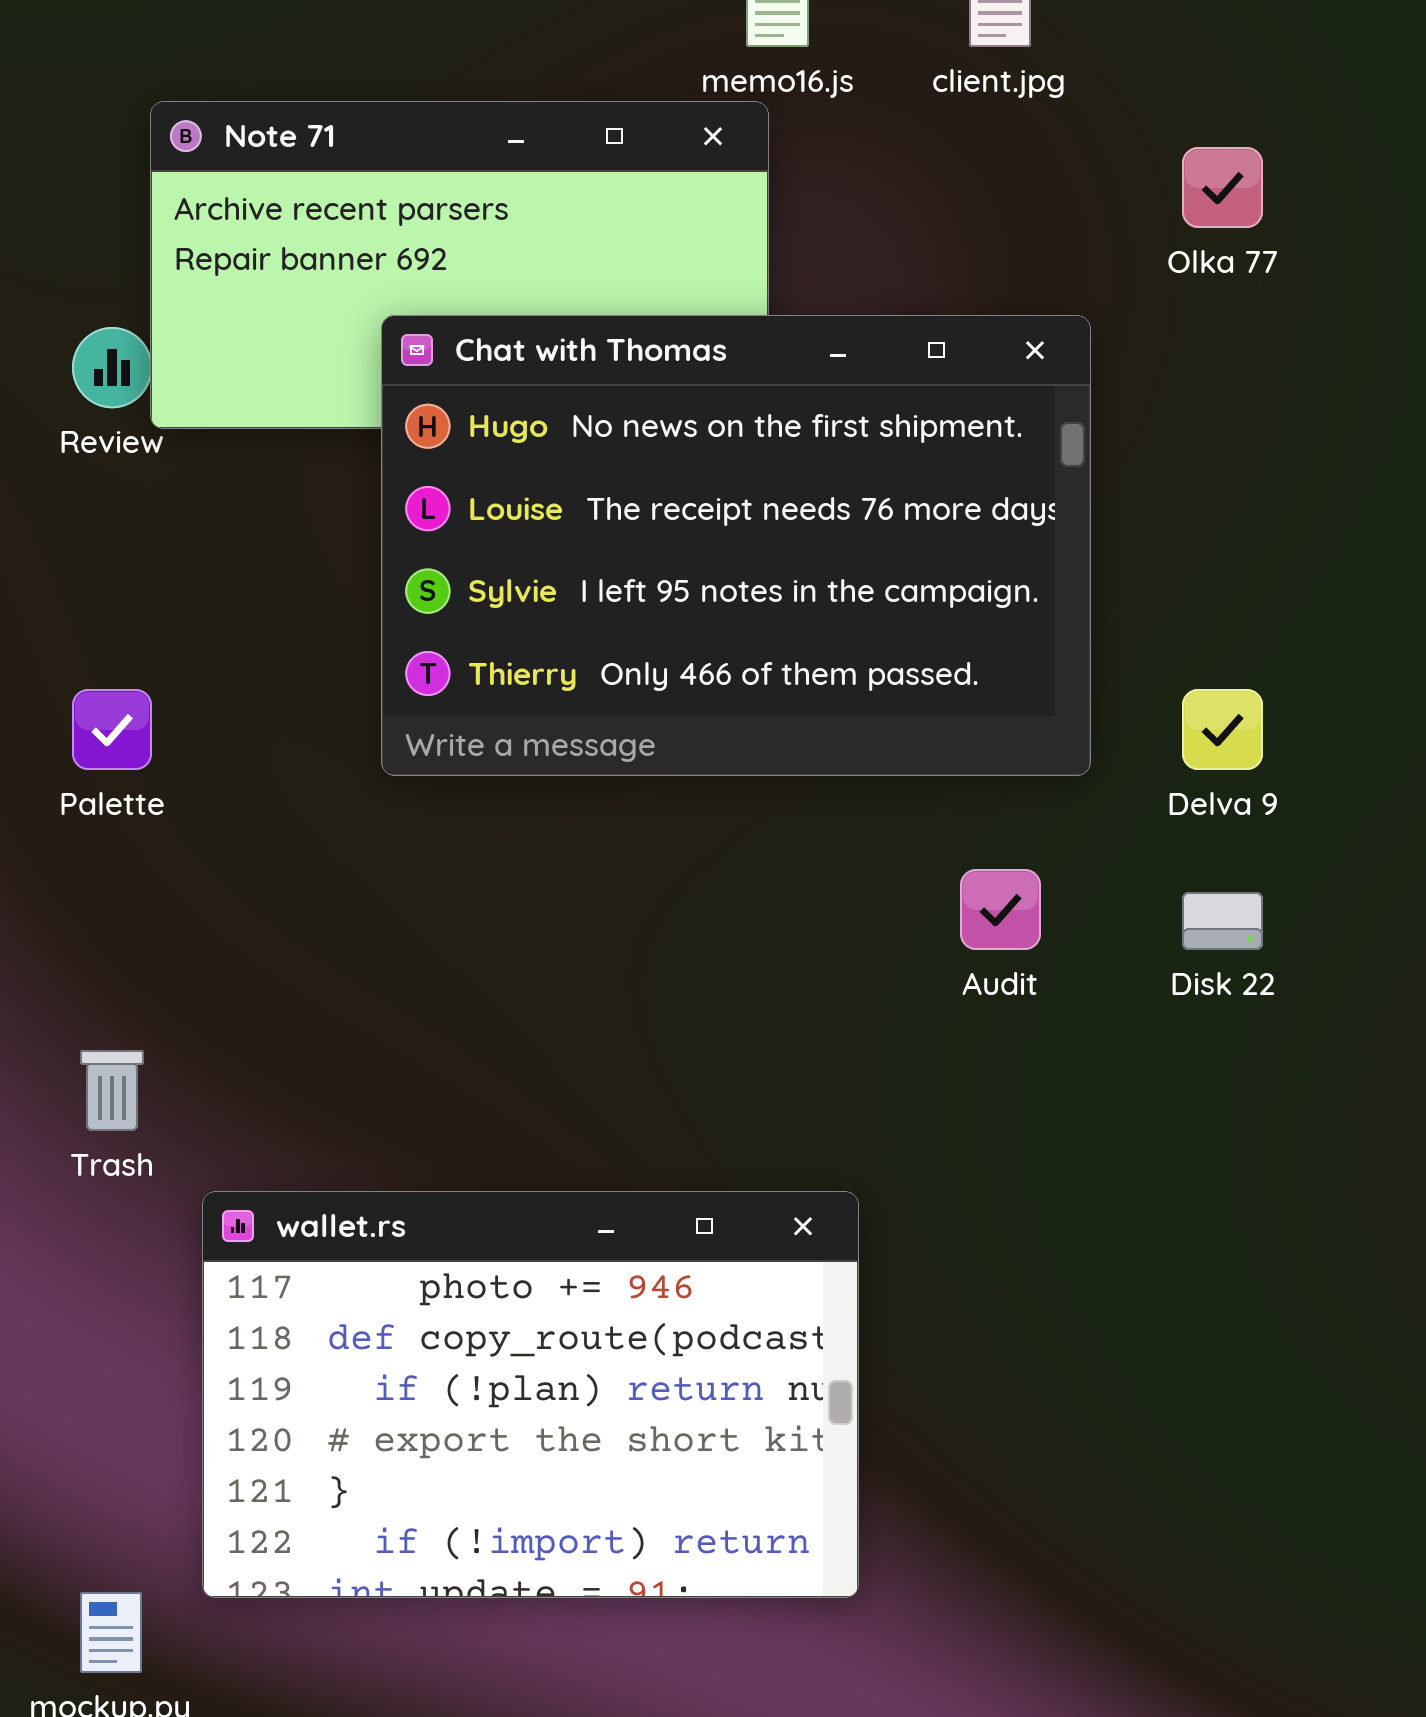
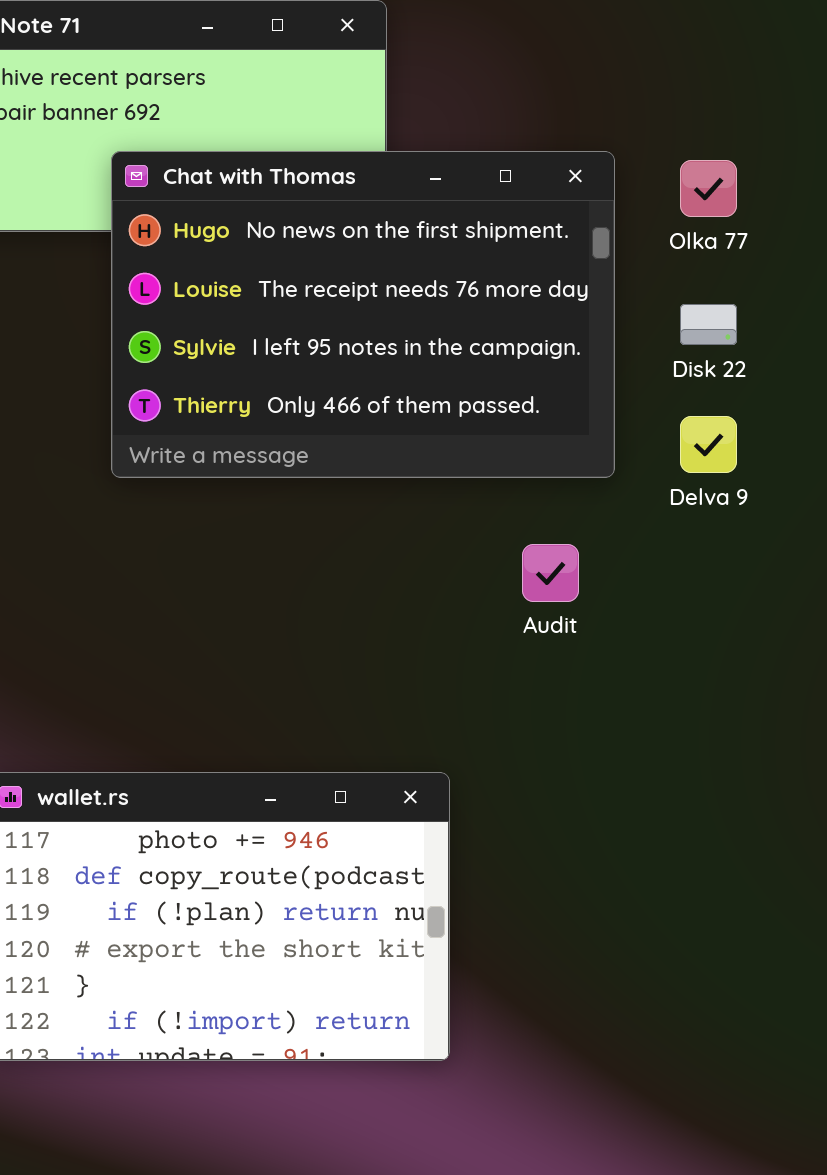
Olka 77: [1182,147,1263,228] -> [680,160,737,217], moved
Disk 22: [1182,892,1263,950] -> [680,304,737,345], moved

